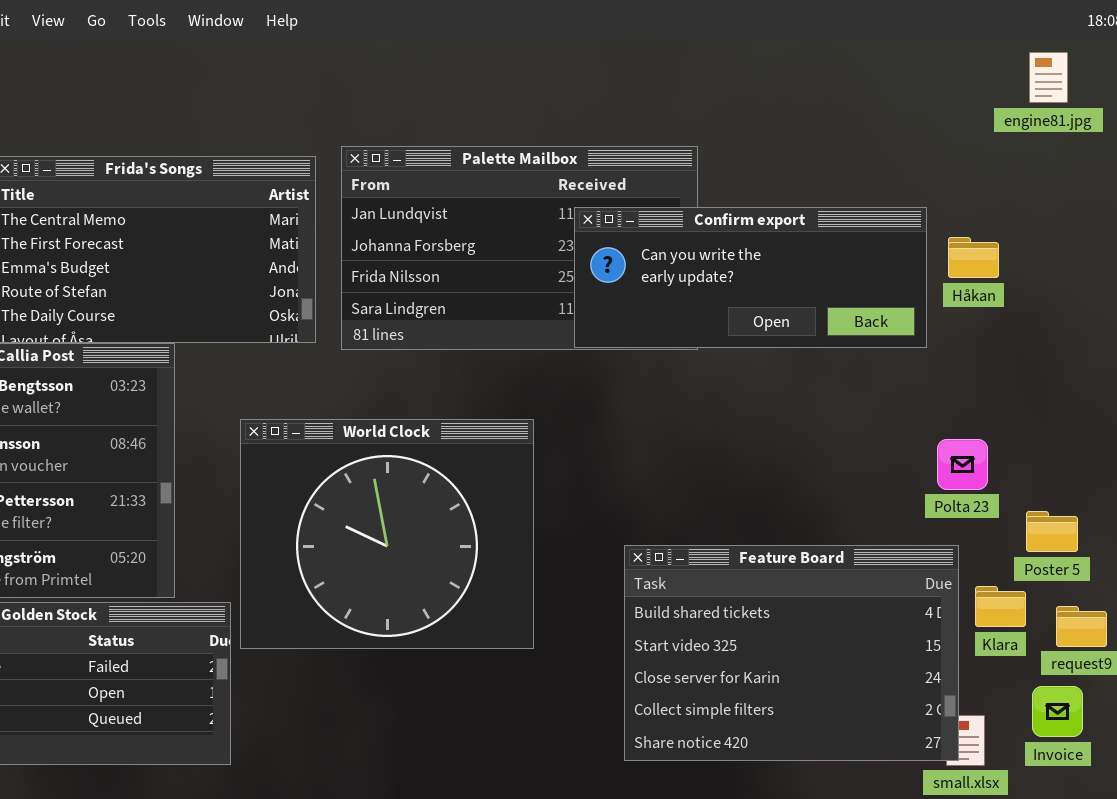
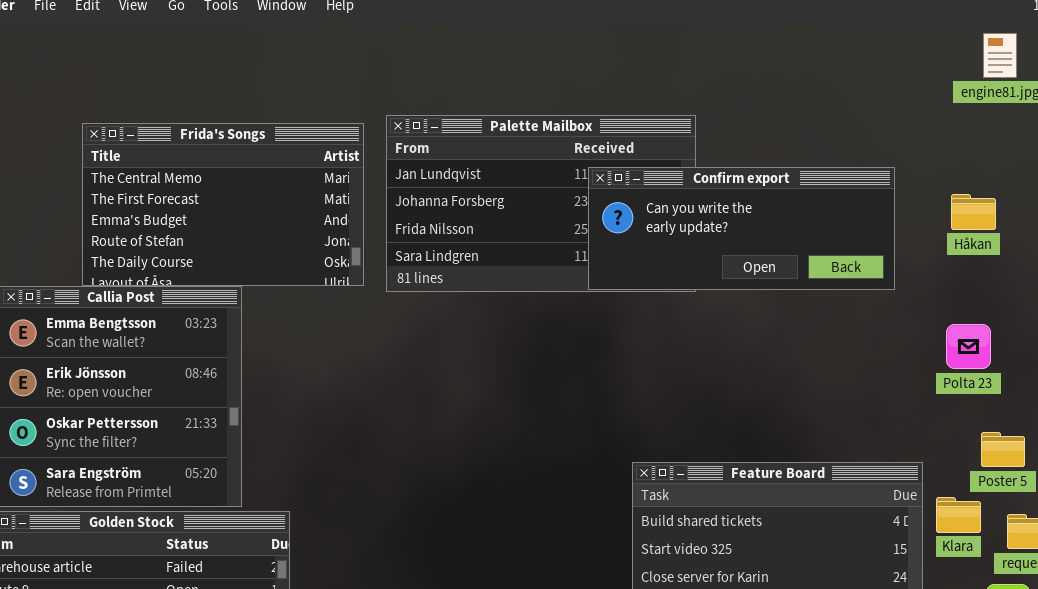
Håkan: [948,237,999,278] -> [951,194,996,230], moved
World Clock: [240,419,534,649] -> none, closed
Polta 23: [937,439,988,490] -> [946,324,991,369], moved

